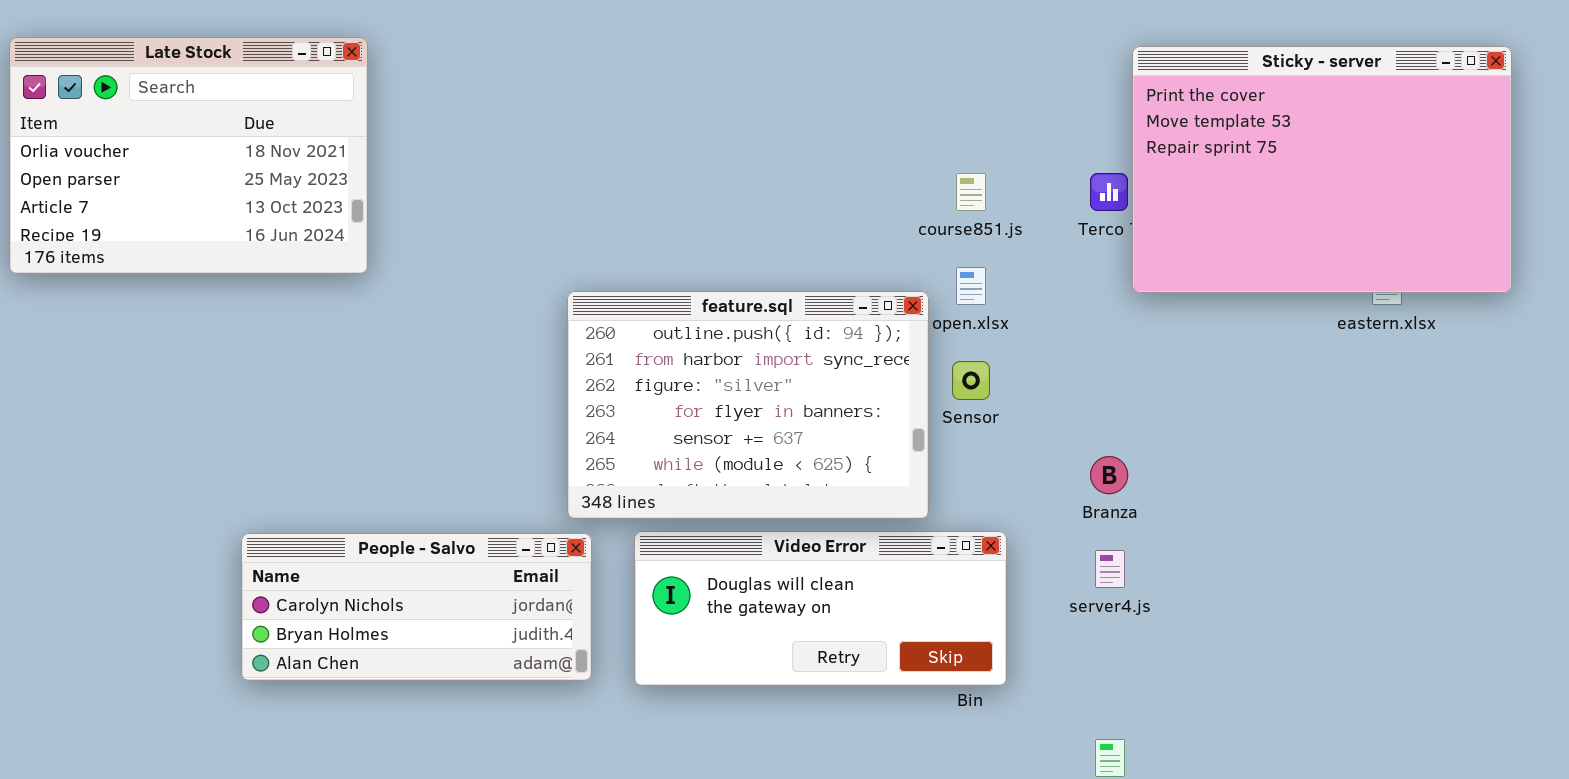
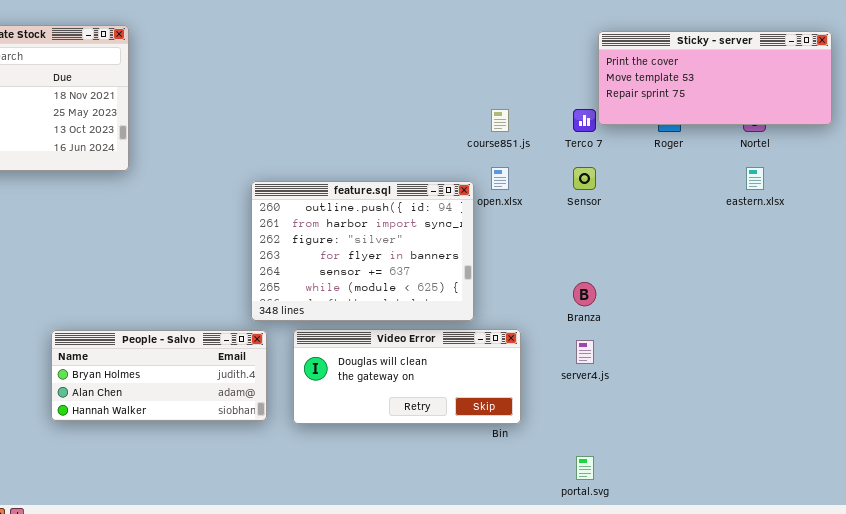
Sticky - server: [1132,46,1512,293] -> [598,31,832,125], resized
Sensor: [952,361,990,400] -> [573,167,596,190], moved
People - Salvo: [241,533,592,681] -> [51,330,267,421], scrolled down 1 row

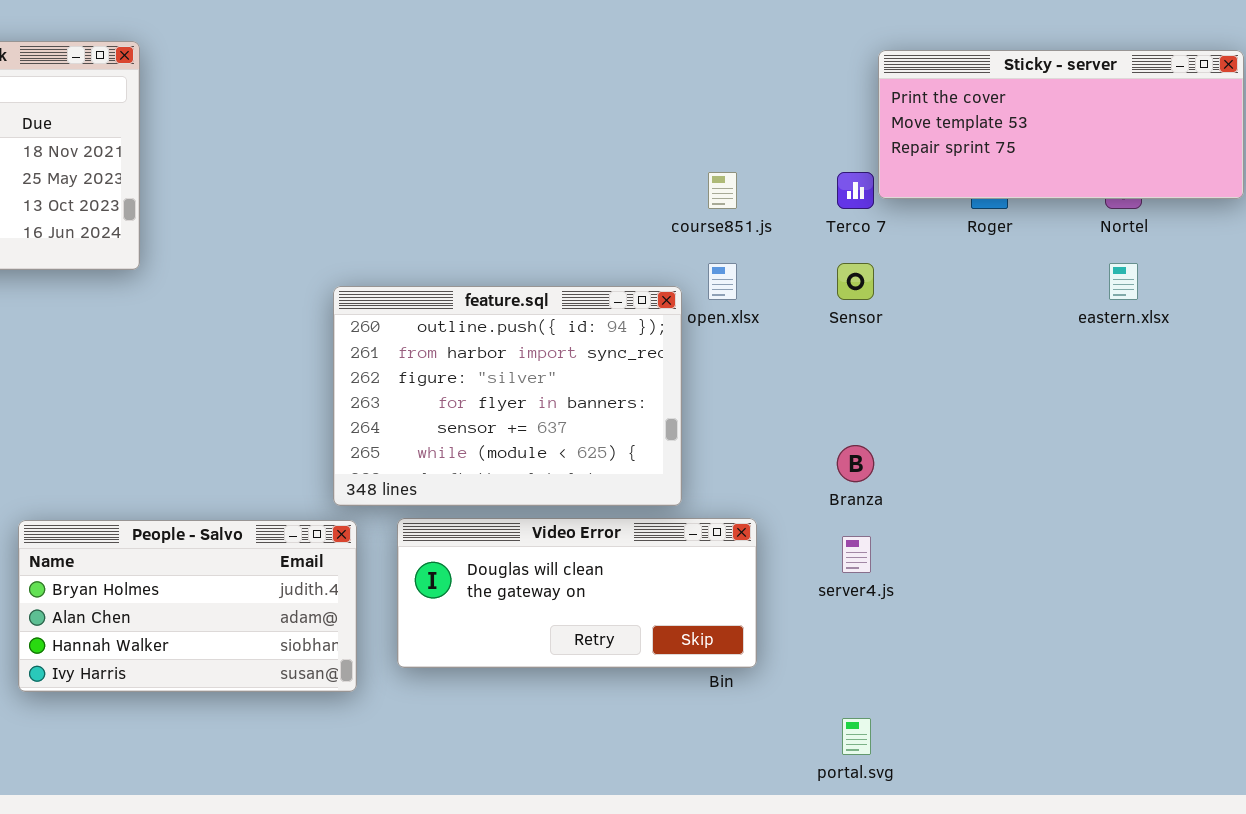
People - Salvo: [51,330,267,421] -> [18,520,357,692], resized

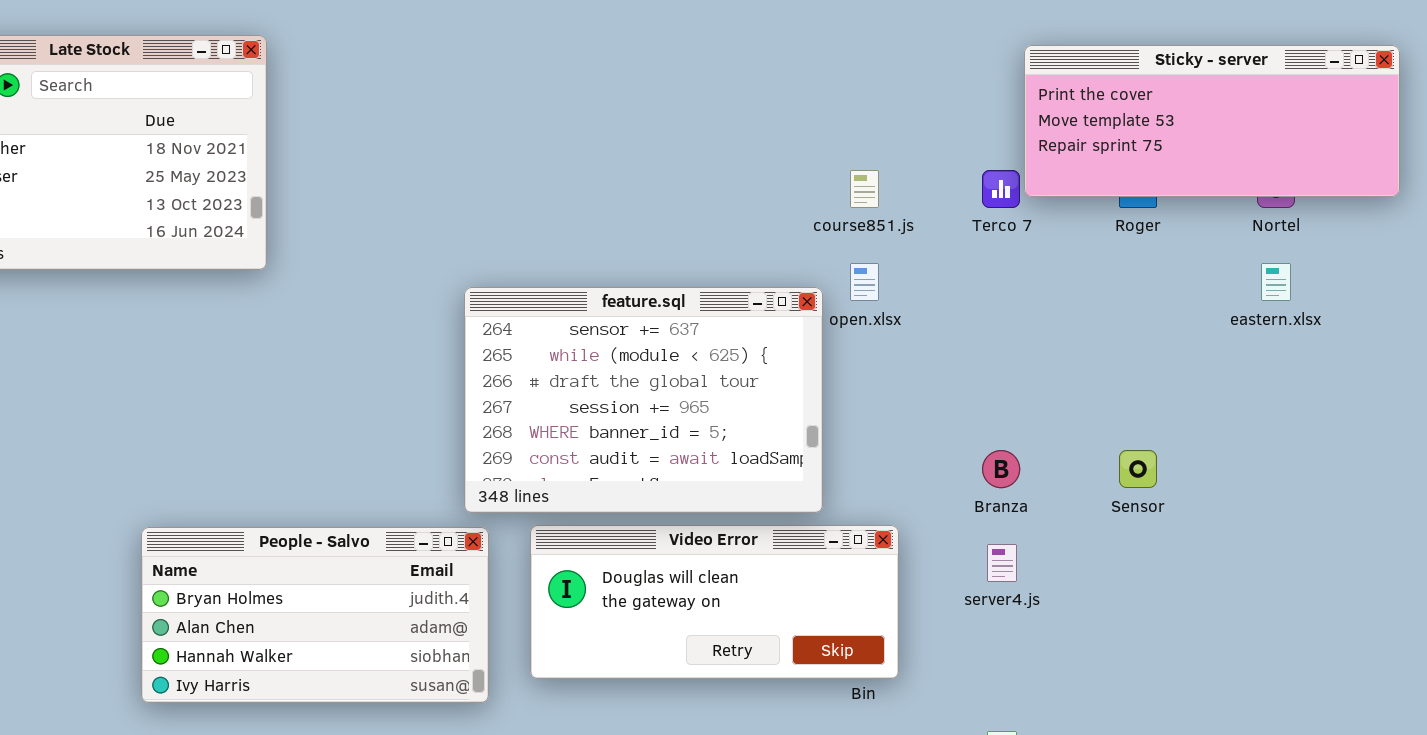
Sensor: [837,263,874,300] -> [1119,450,1157,488], moved
feature.sql: [333,286,682,506] -> [464,287,823,513], scrolled down 4 rows

